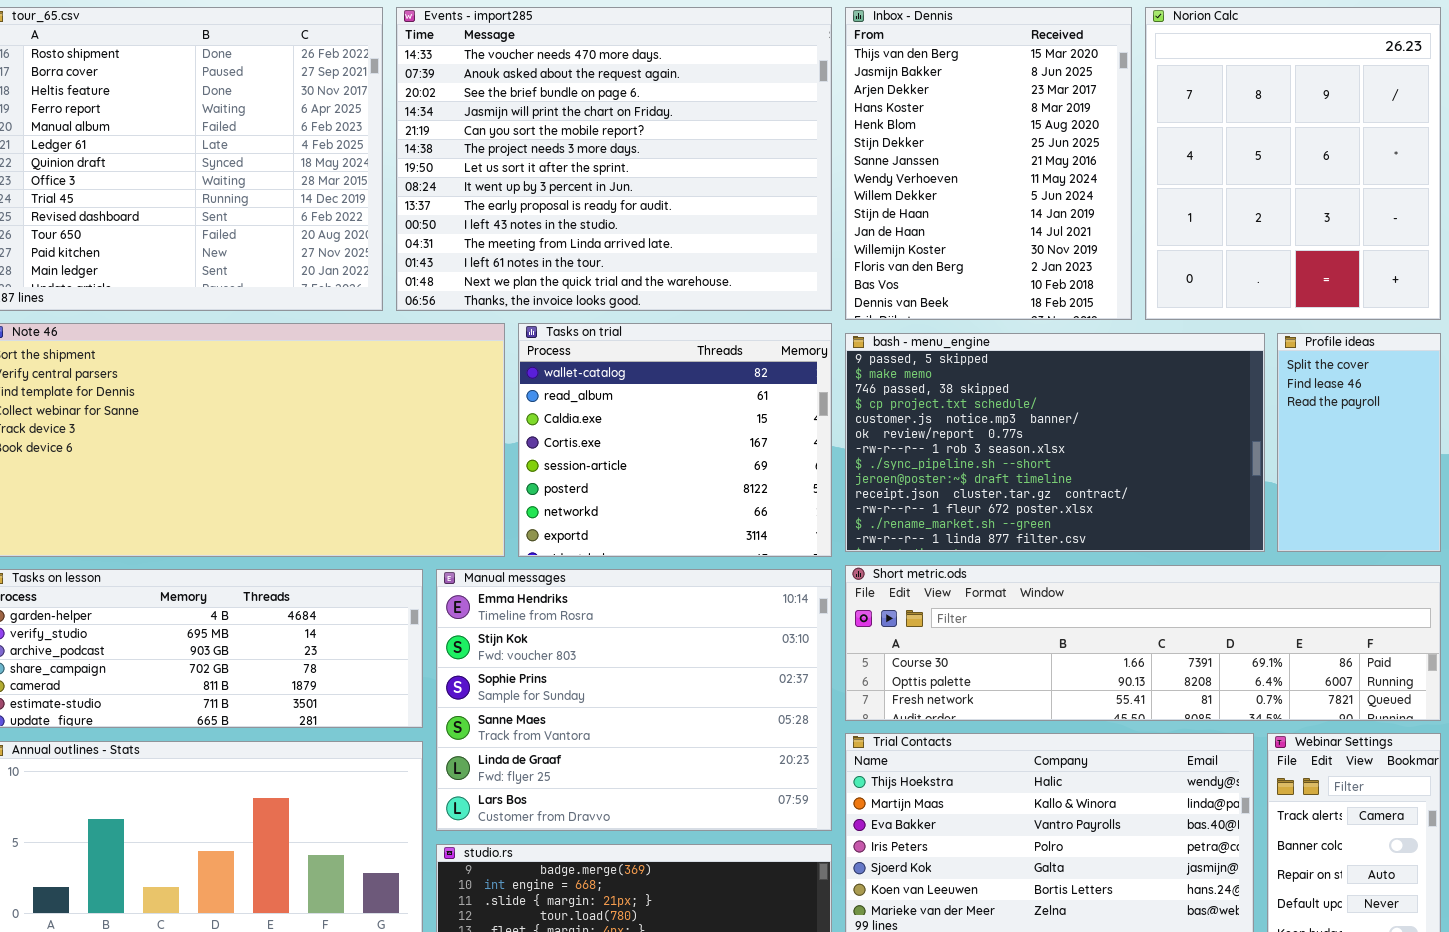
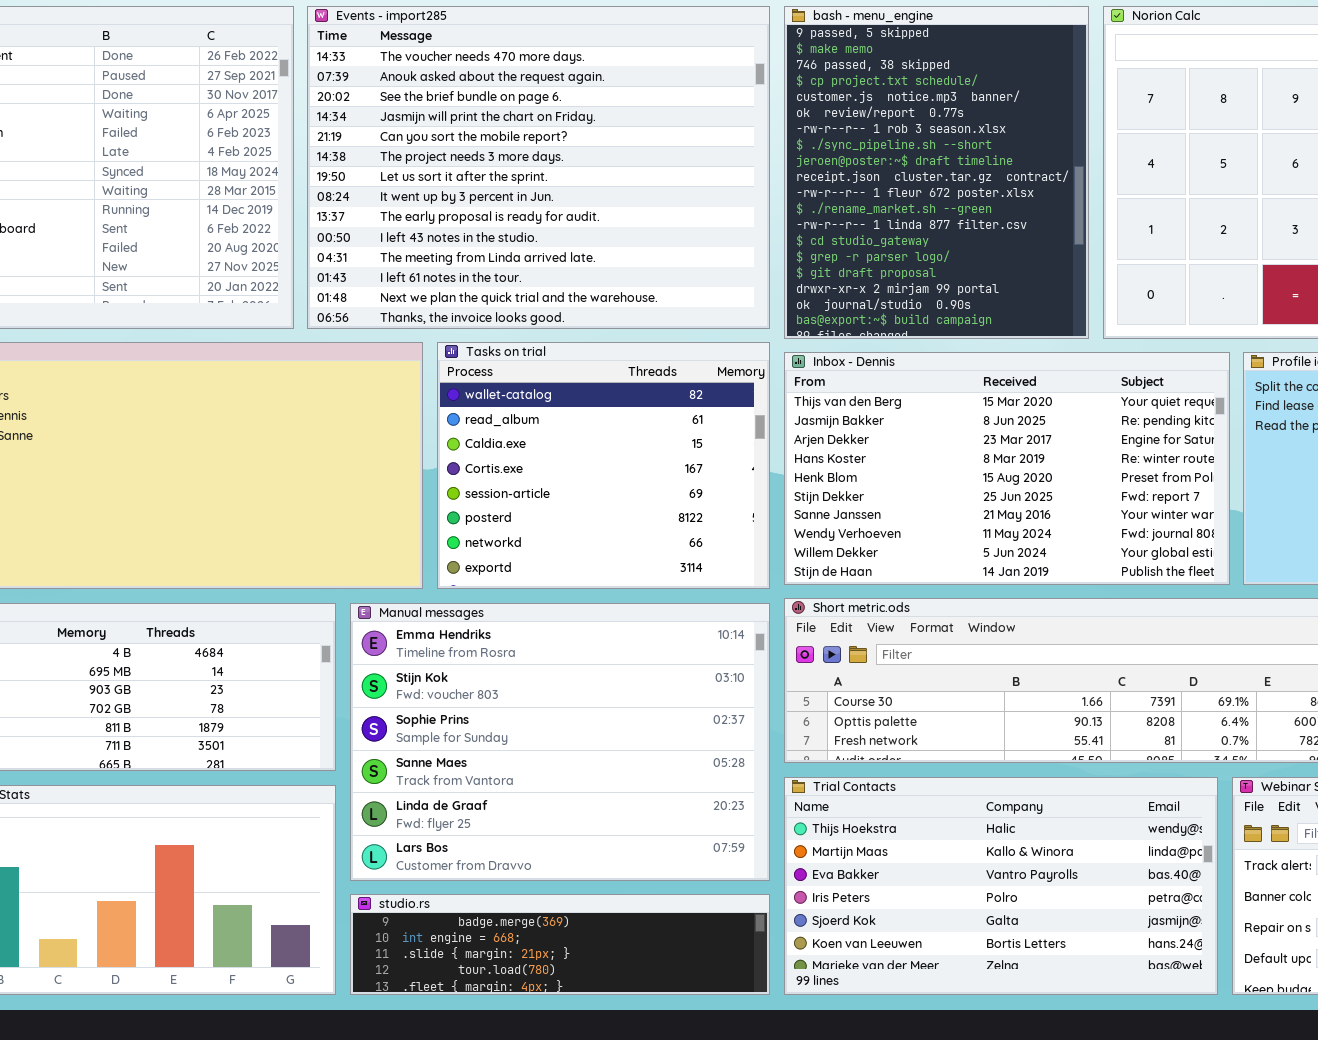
Inbox - Dennis: [845,7,1132,320] -> [784,352,1230,585], moved, resized
bash - menu_engine: [845,333,1265,552] -> [784,6,1089,339], moved, resized

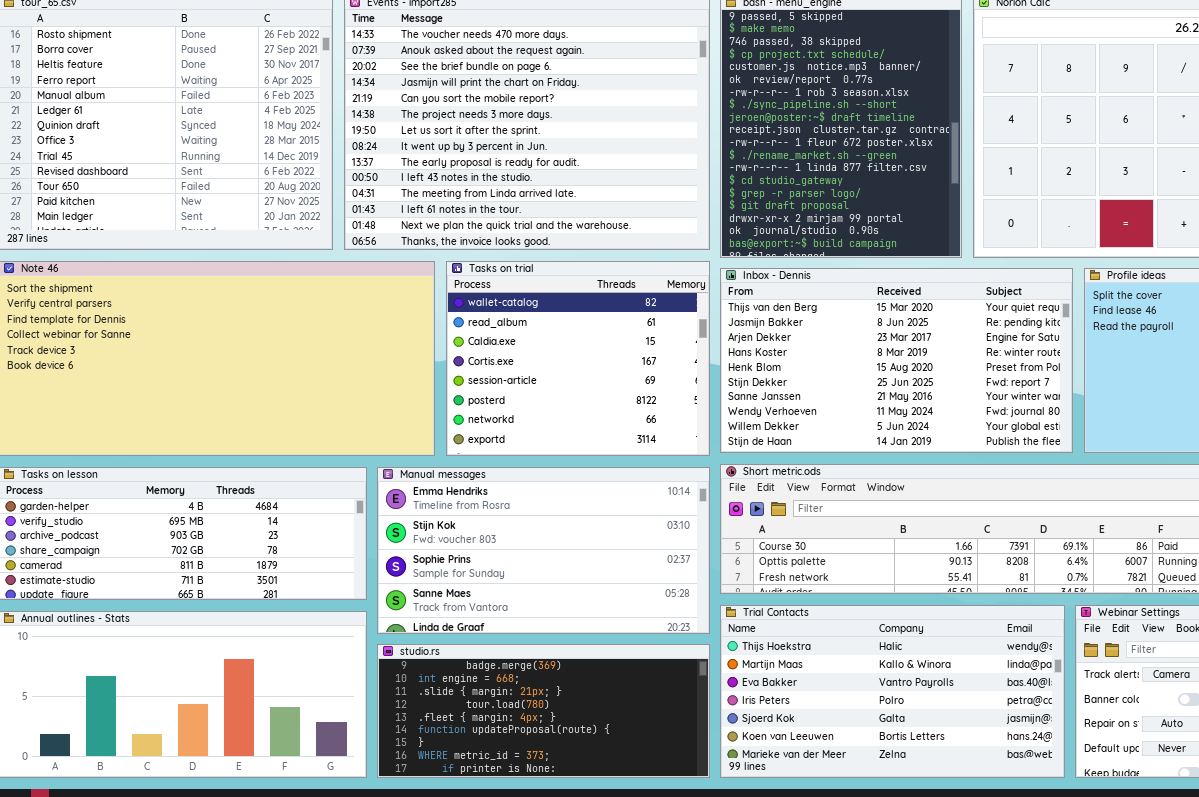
Manual messages: [350,603,770,881] -> [377,467,710,634], resized
studio.rs: [350,894,770,995] -> [377,644,710,778], resized

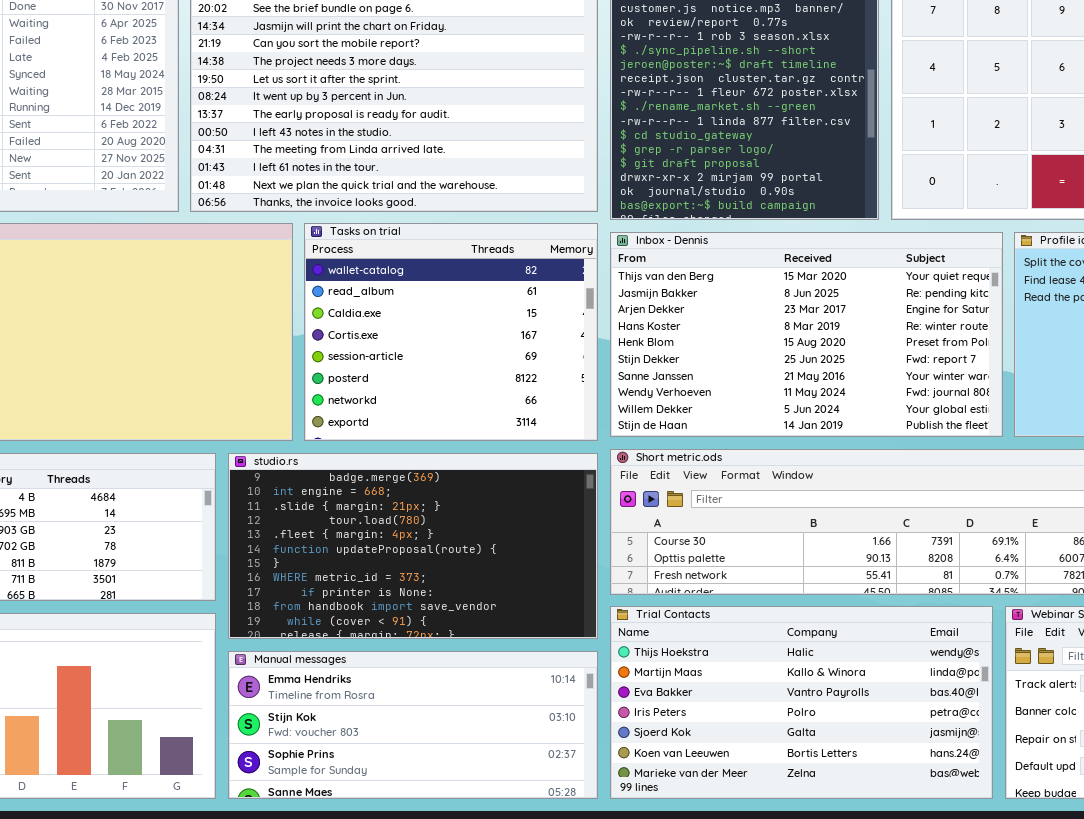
Manual messages: [377,467,710,634] -> [228,651,598,799], moved, resized
studio.rs: [377,644,710,778] -> [228,453,598,639], moved, resized

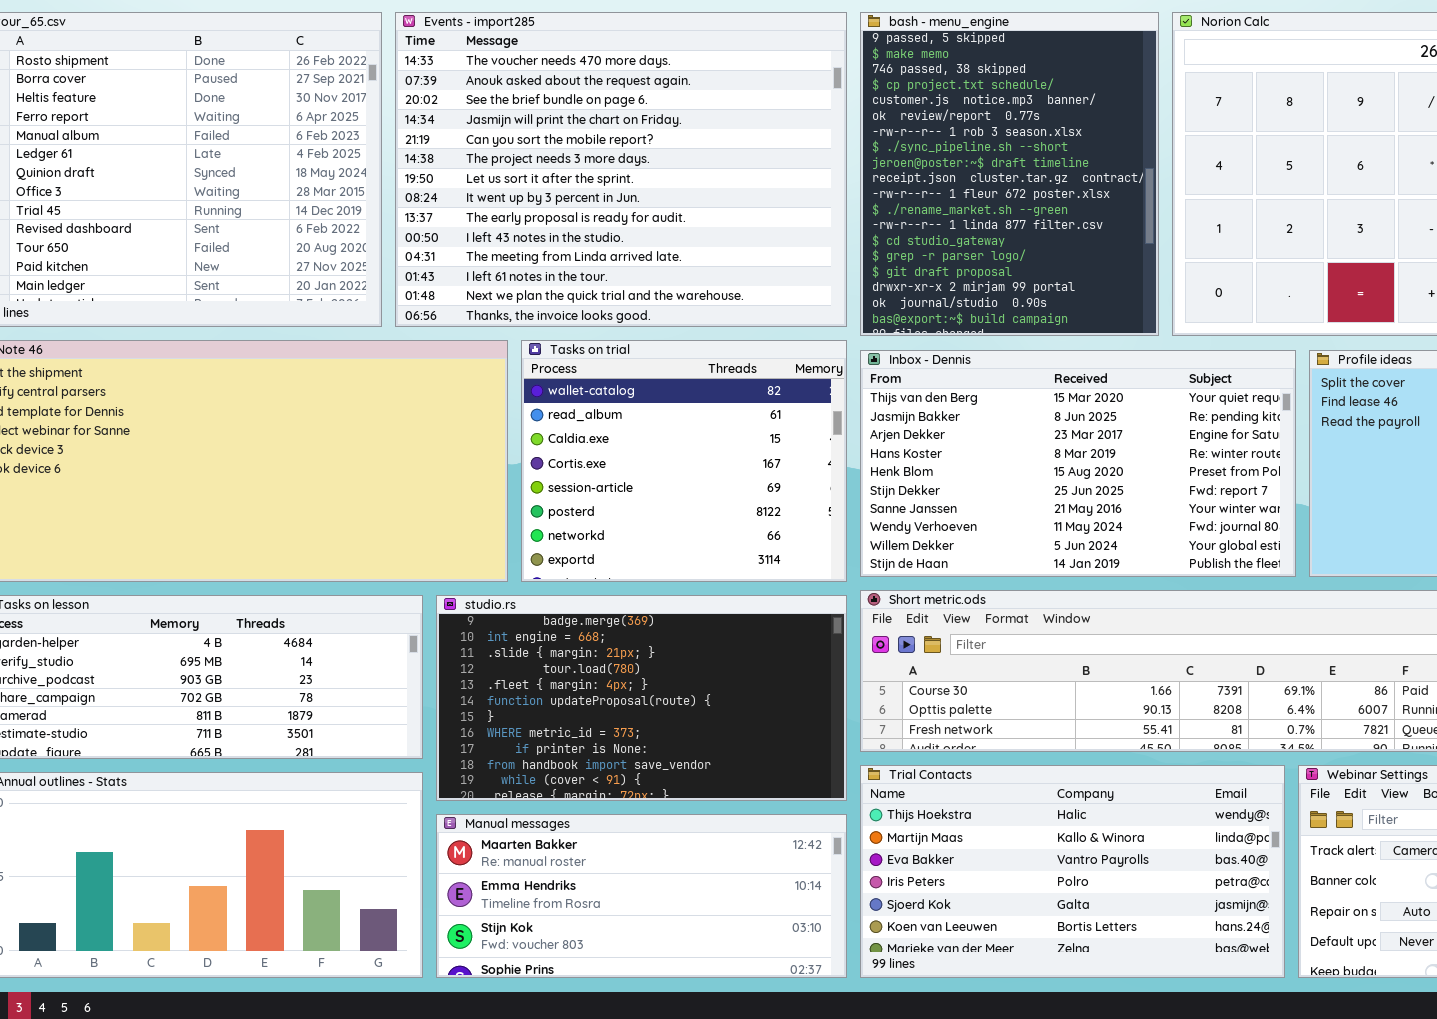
Manual messages: [228,651,598,799] -> [436,814,847,978], scrolled up 1 row

